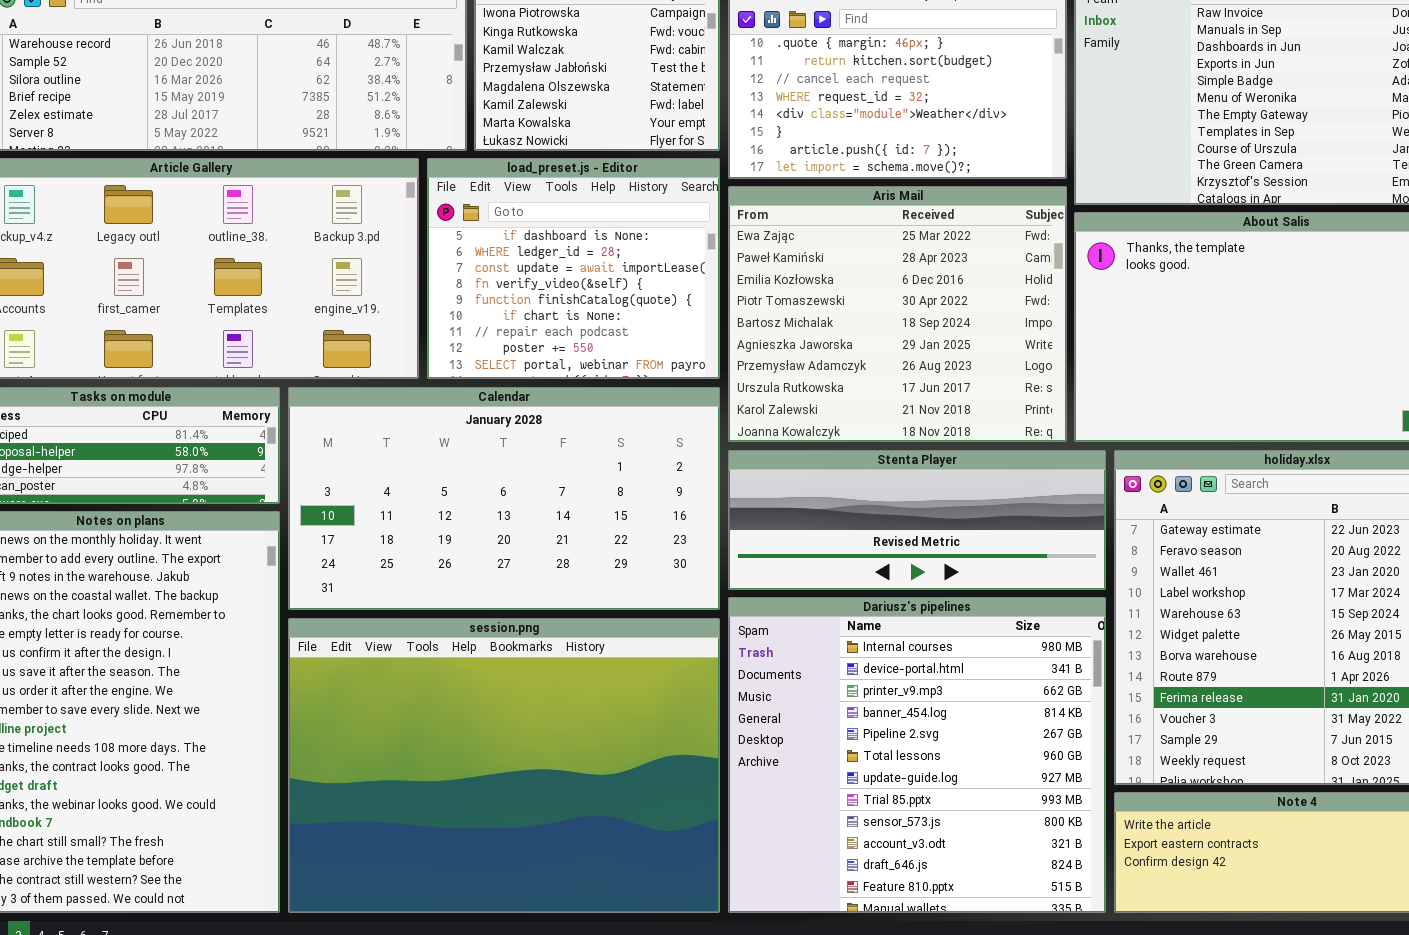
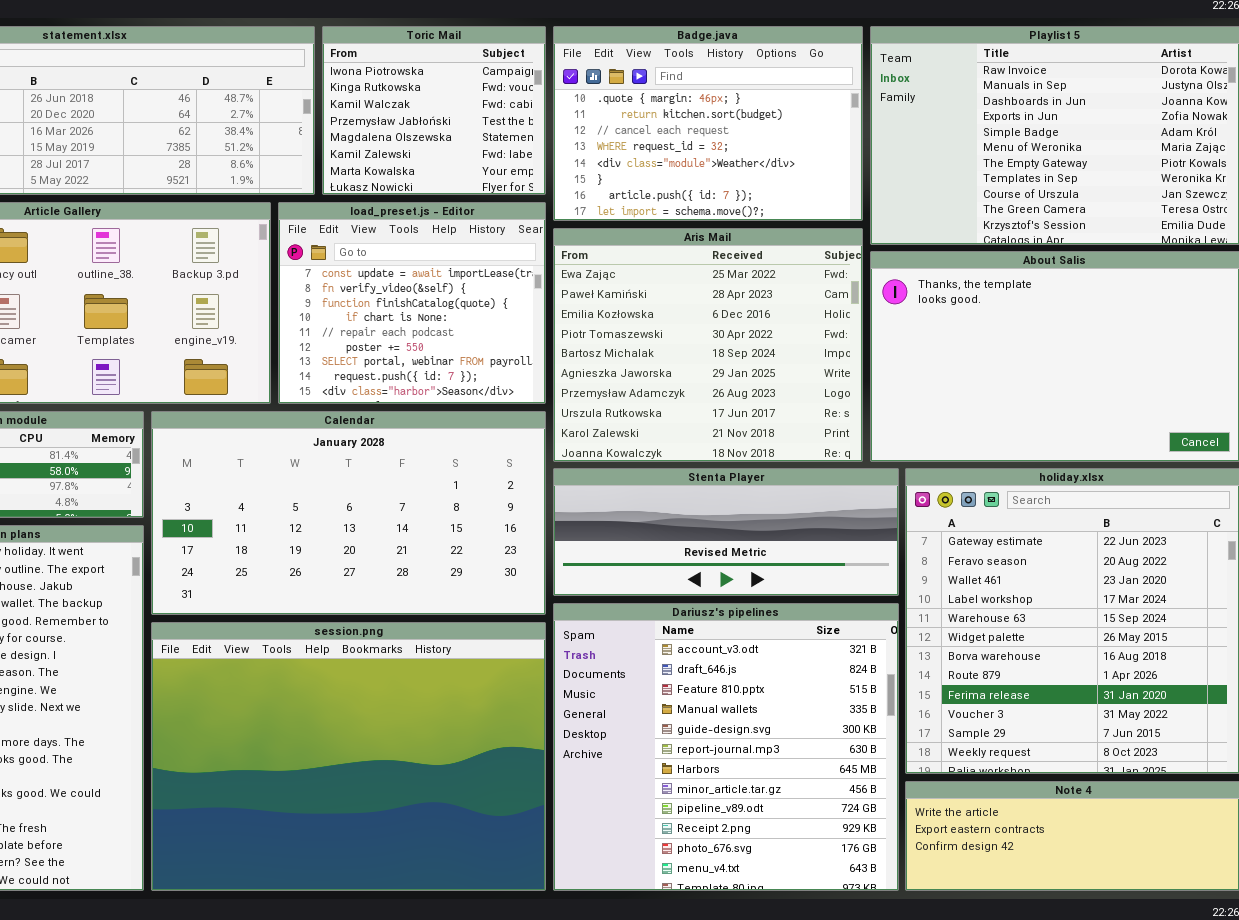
load_preset.js - Editor: [427,158,720,379] -> [278,202,546,404], scrolled down 2 rows
Dariusz's pipelines: [728,597,1106,913] -> [553,603,899,891], scrolled down 9 rows

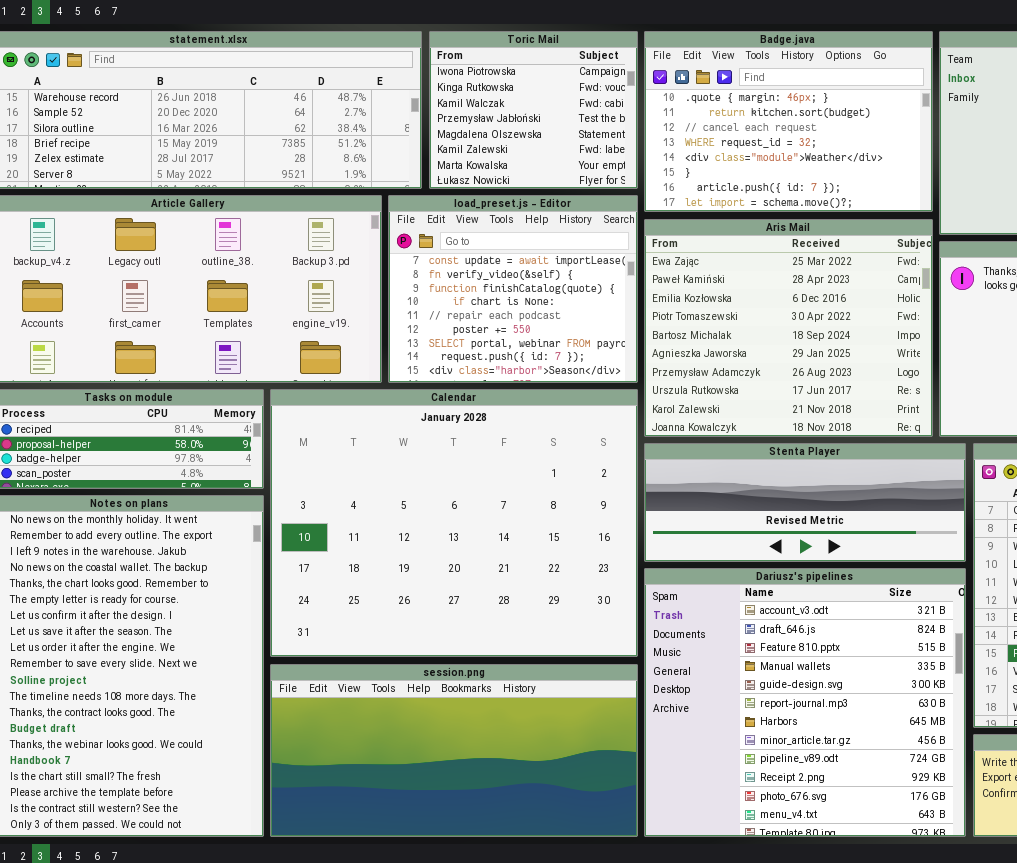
Calendar: [151,411,546,615] -> [270,389,638,657], resized
session.png: [151,622,546,891] -> [270,664,638,837], resized

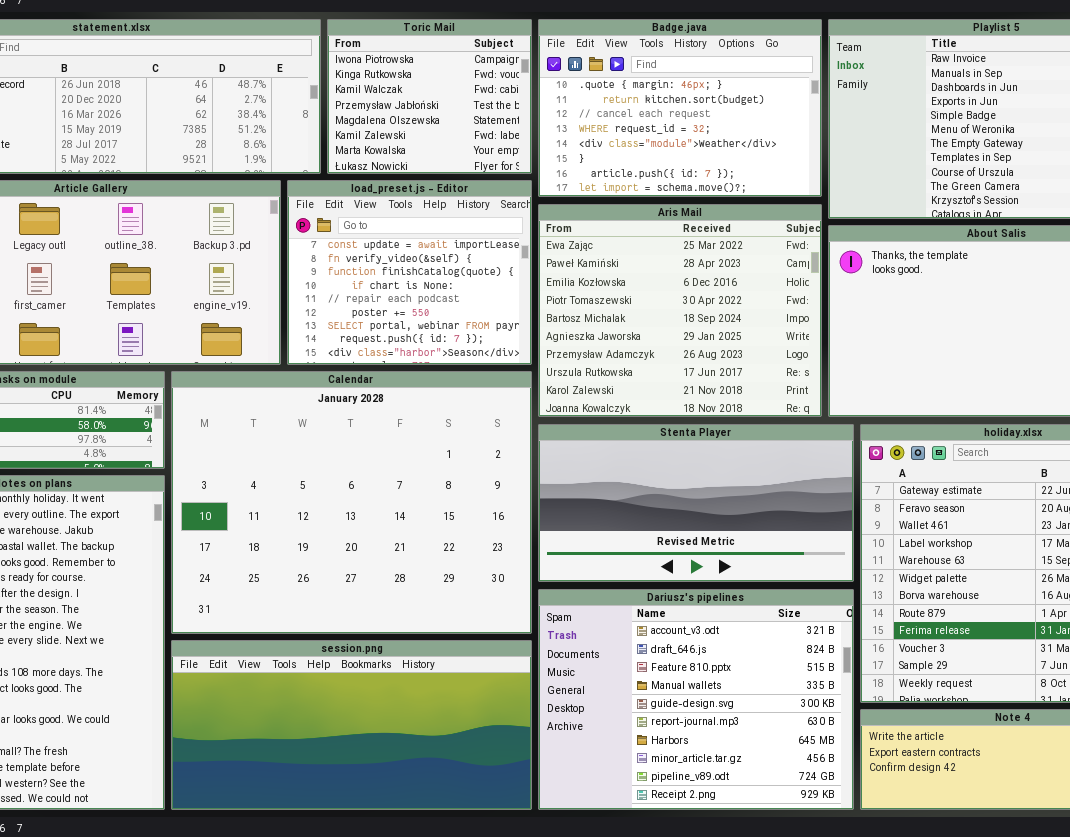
Stenta Player: [644,443,966,562] -> [538,424,854,582], resized
Dariusz's pipelines: [644,568,966,837] -> [538,589,854,810], resized

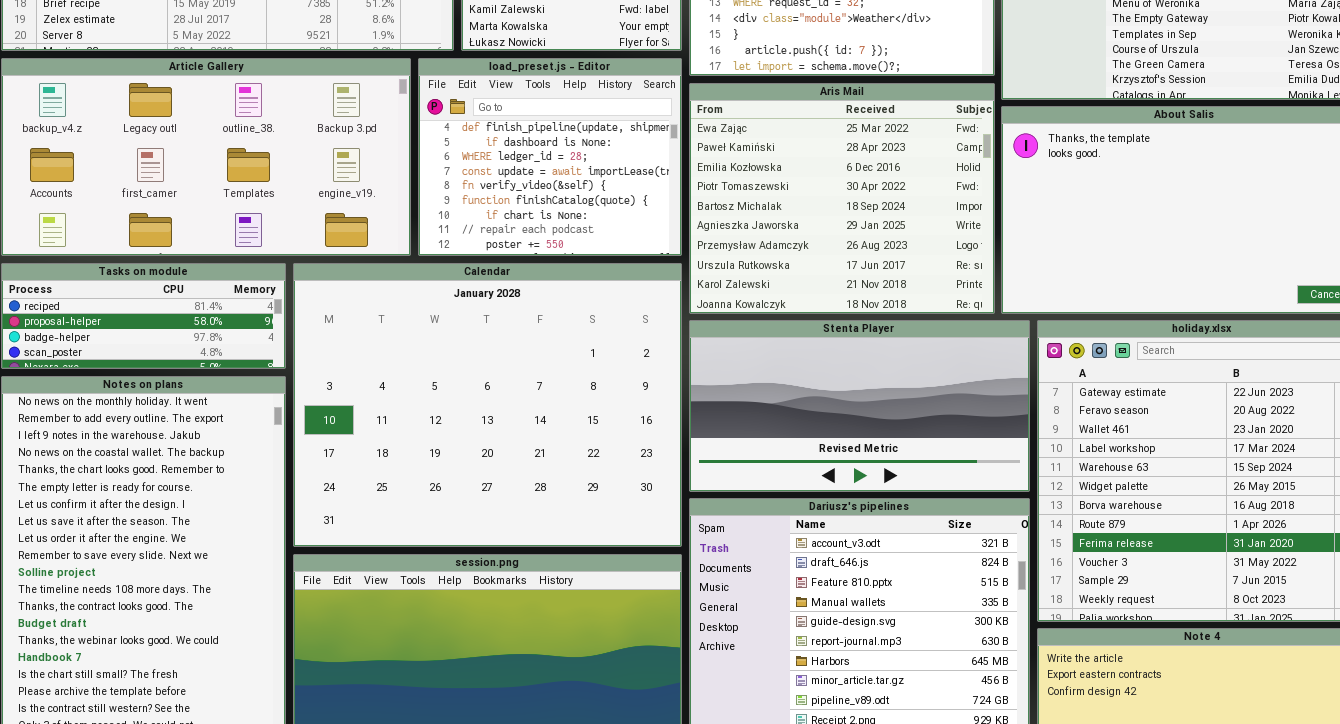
load_preset.js - Editor: [287,180,532,365] -> [418,58,682,256], scrolled up 3 rows

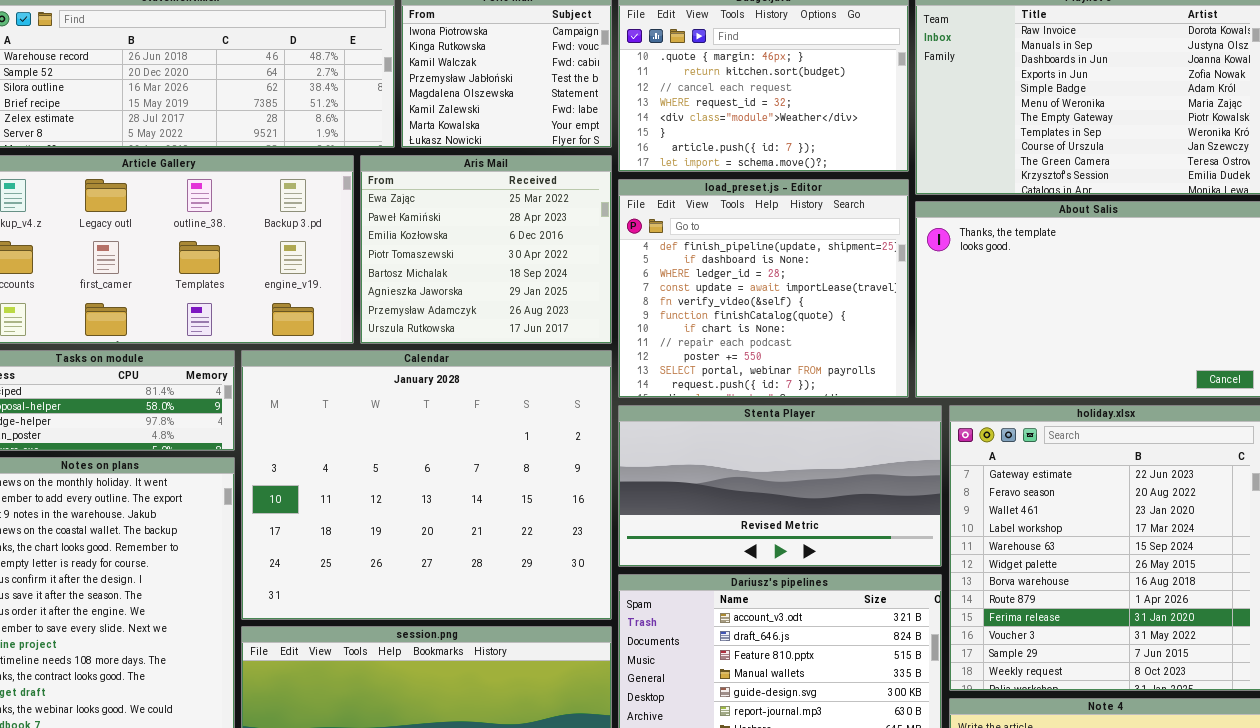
load_preset.js - Editor: [418,58,682,256] -> [618,179,909,398], moved, resized
Aris Mail: [689,83,995,314] -> [360,155,612,344], moved, resized

